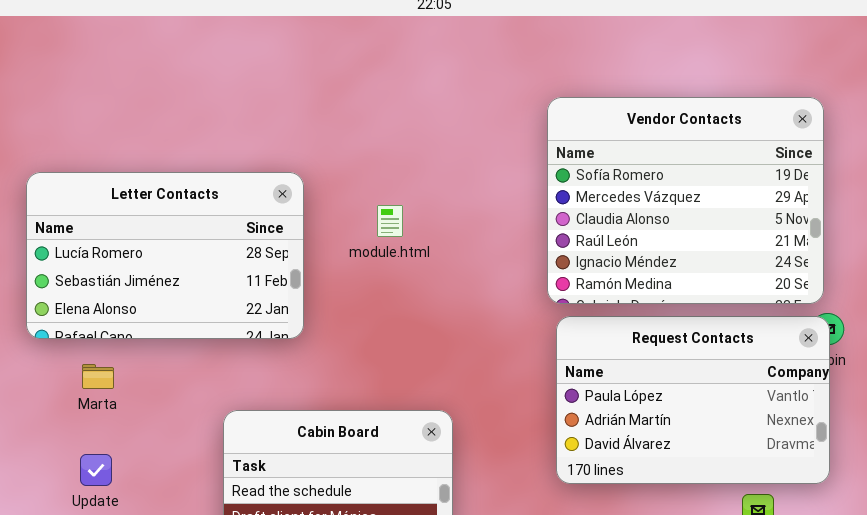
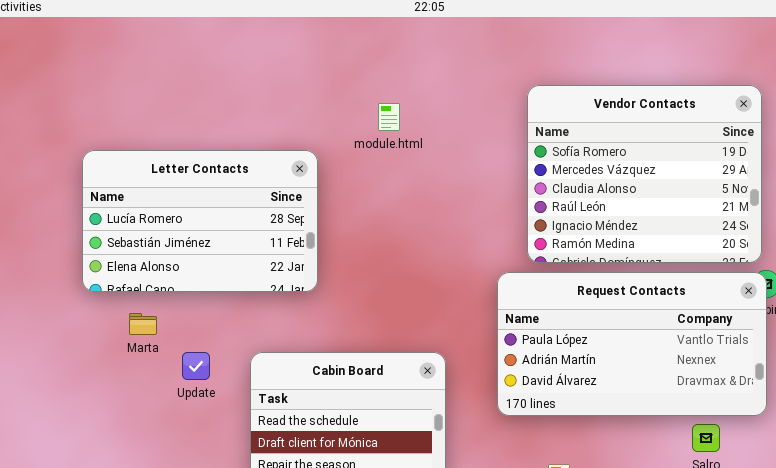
module.html: [377,205,403,237] -> [378,103,400,131], moved
Request Contacts: [556,316,830,484] -> [497,272,767,416], resized
Update: [80,454,112,486] -> [182,352,210,380], moved

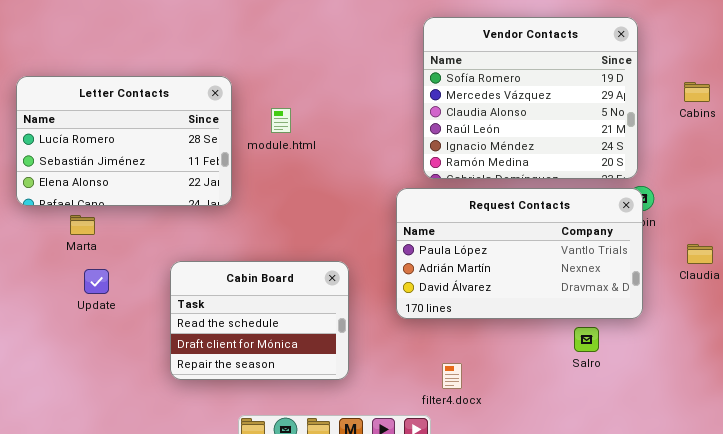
module.html: [378,103,400,131] -> [271,108,291,133], moved
Marta: [129,313,157,335] -> [70,215,95,235], moved
Update: [182,352,210,380] -> [84,269,109,294], moved

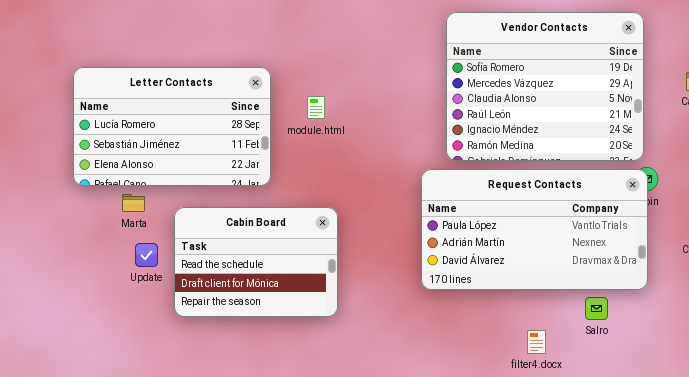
Cabin Board: [170,261,349,380] -> [174,207,338,317], moved
filter4.docx: [442,363,462,389] -> [527,330,546,354], moved

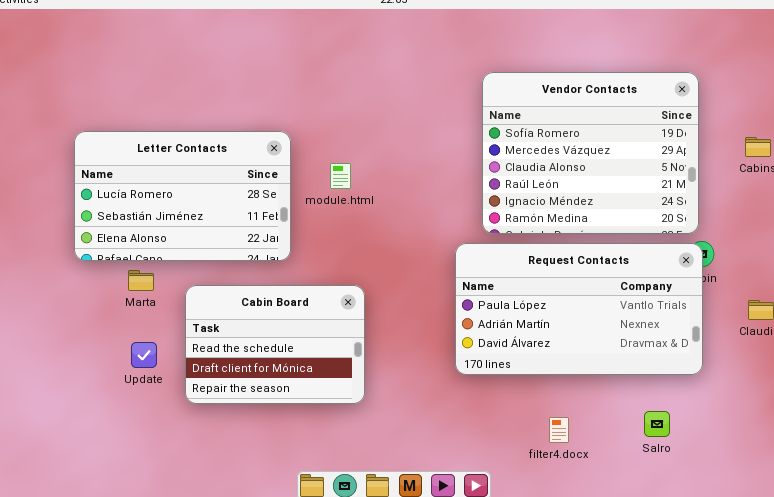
Update: [135,243,158,267] -> [131,342,157,368], moved
Salro: [585,297,608,320] -> [644,411,670,437], moved
filter4.docx: [527,330,546,354] -> [549,417,569,443], moved

